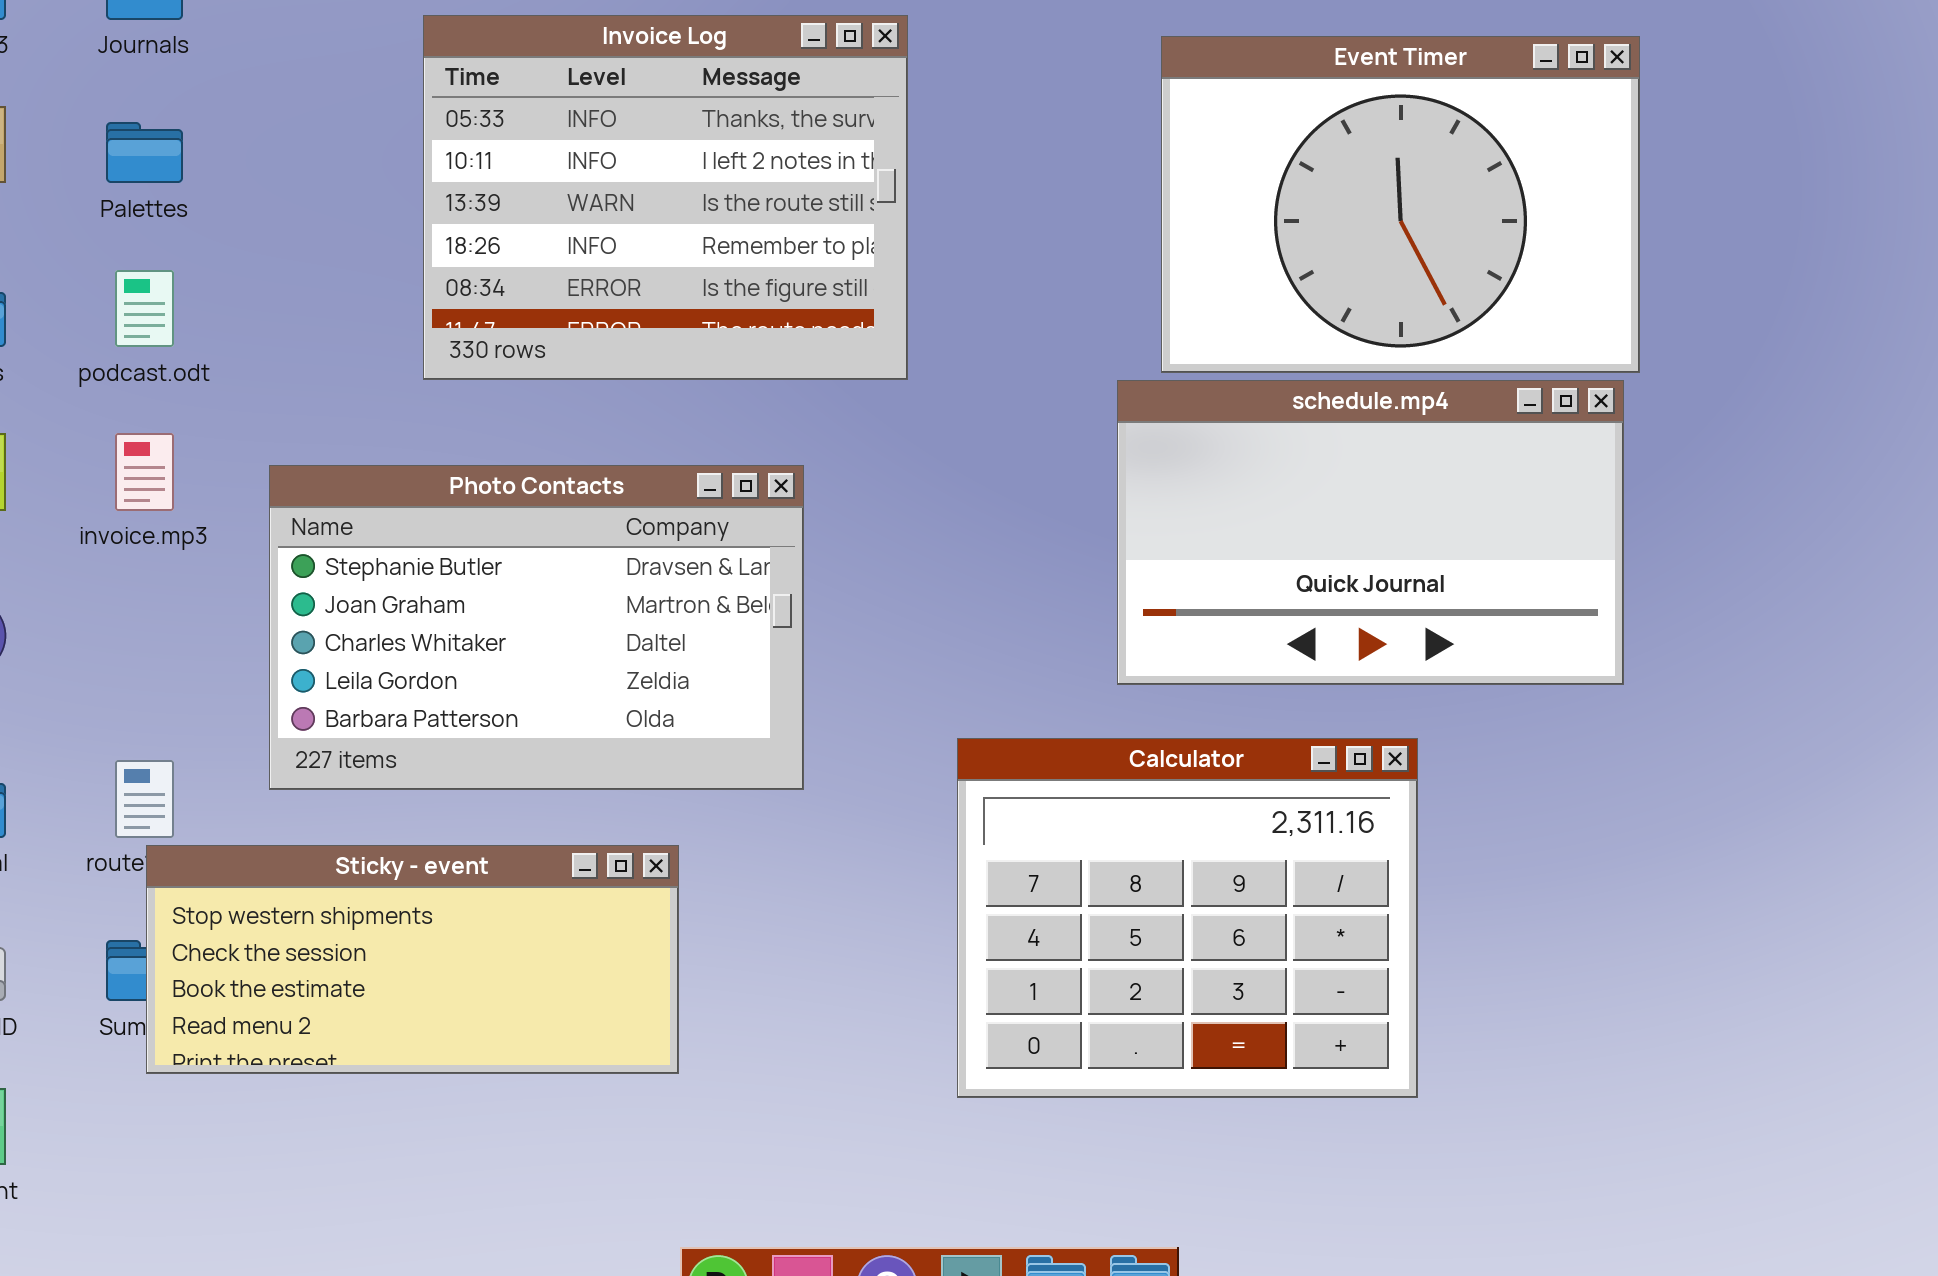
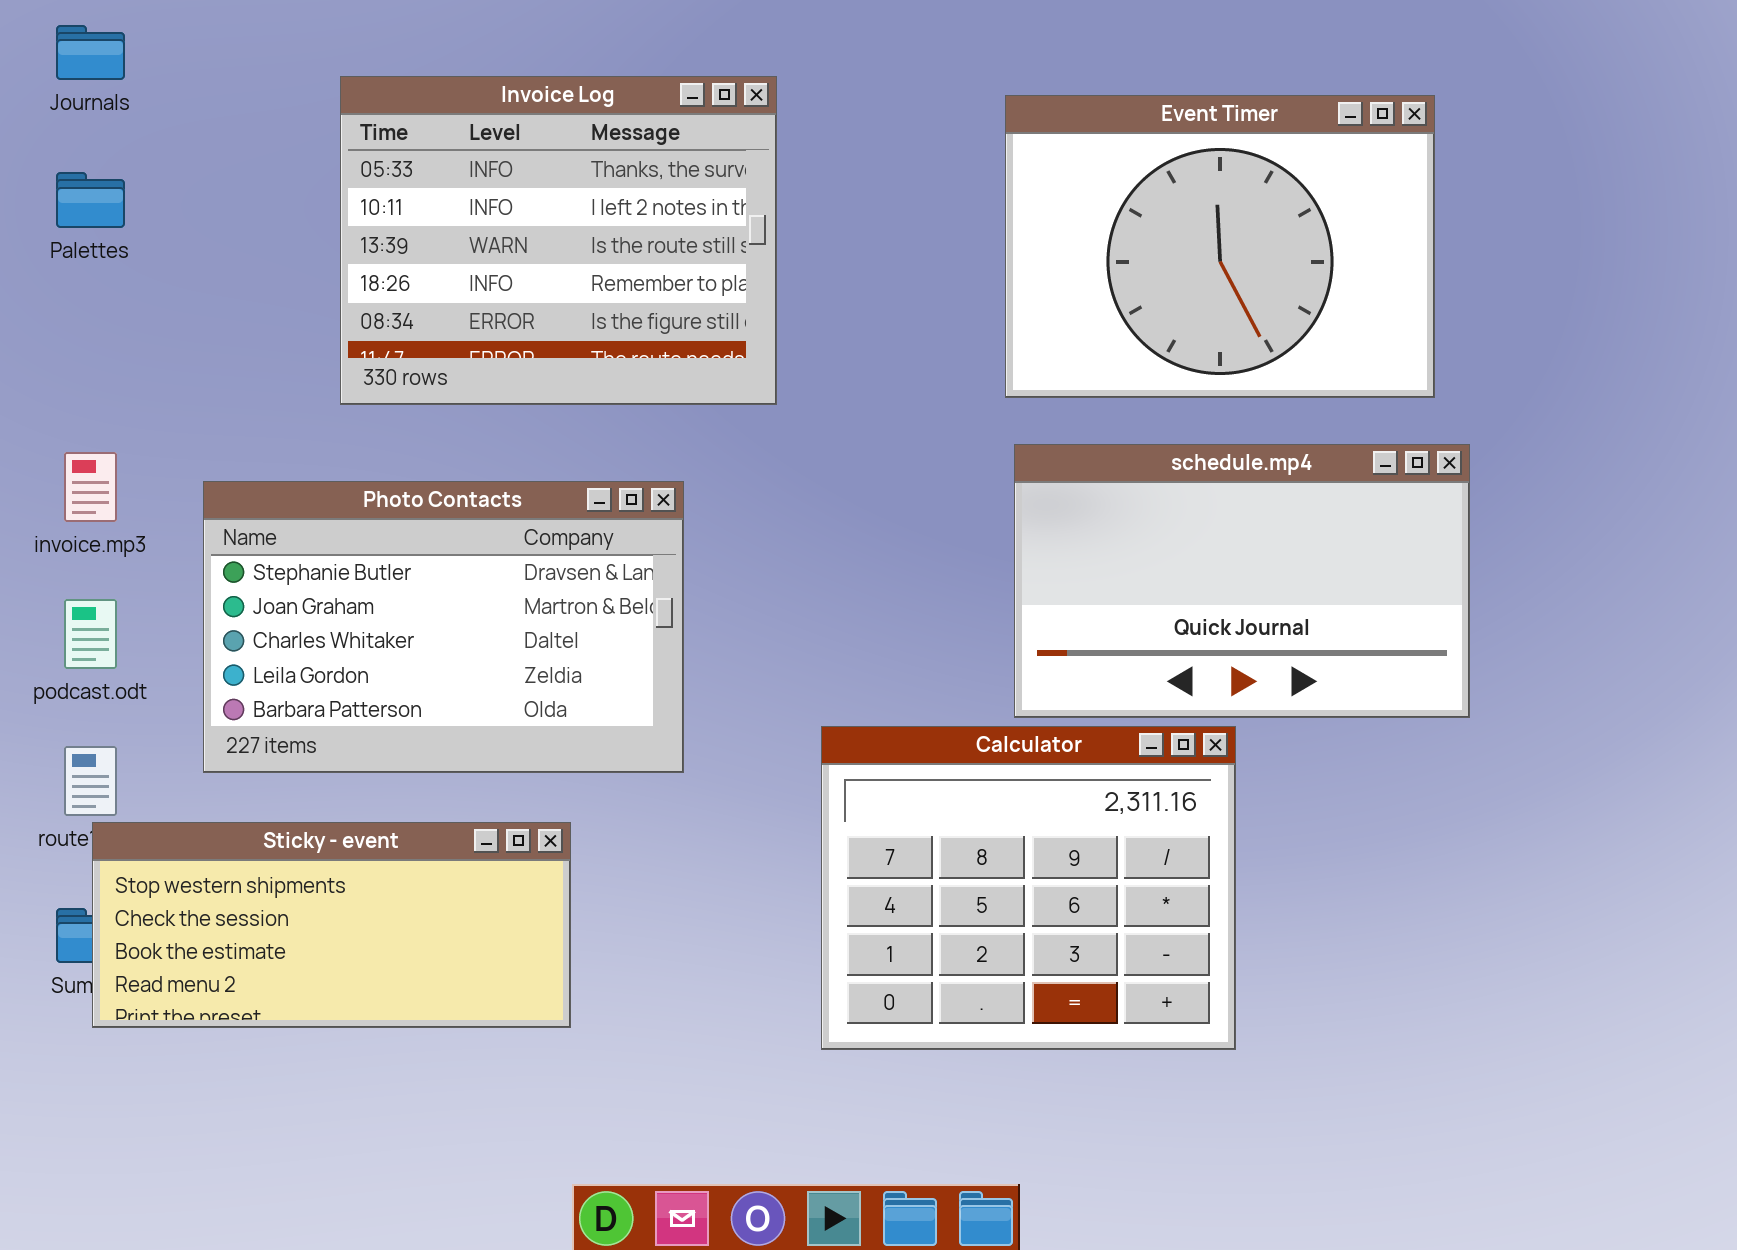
podcast.odt: [115,270,174,347] -> [64,599,117,669], moved
schedule.mp4: [1117,380,1624,685] -> [1014,444,1470,718], moved

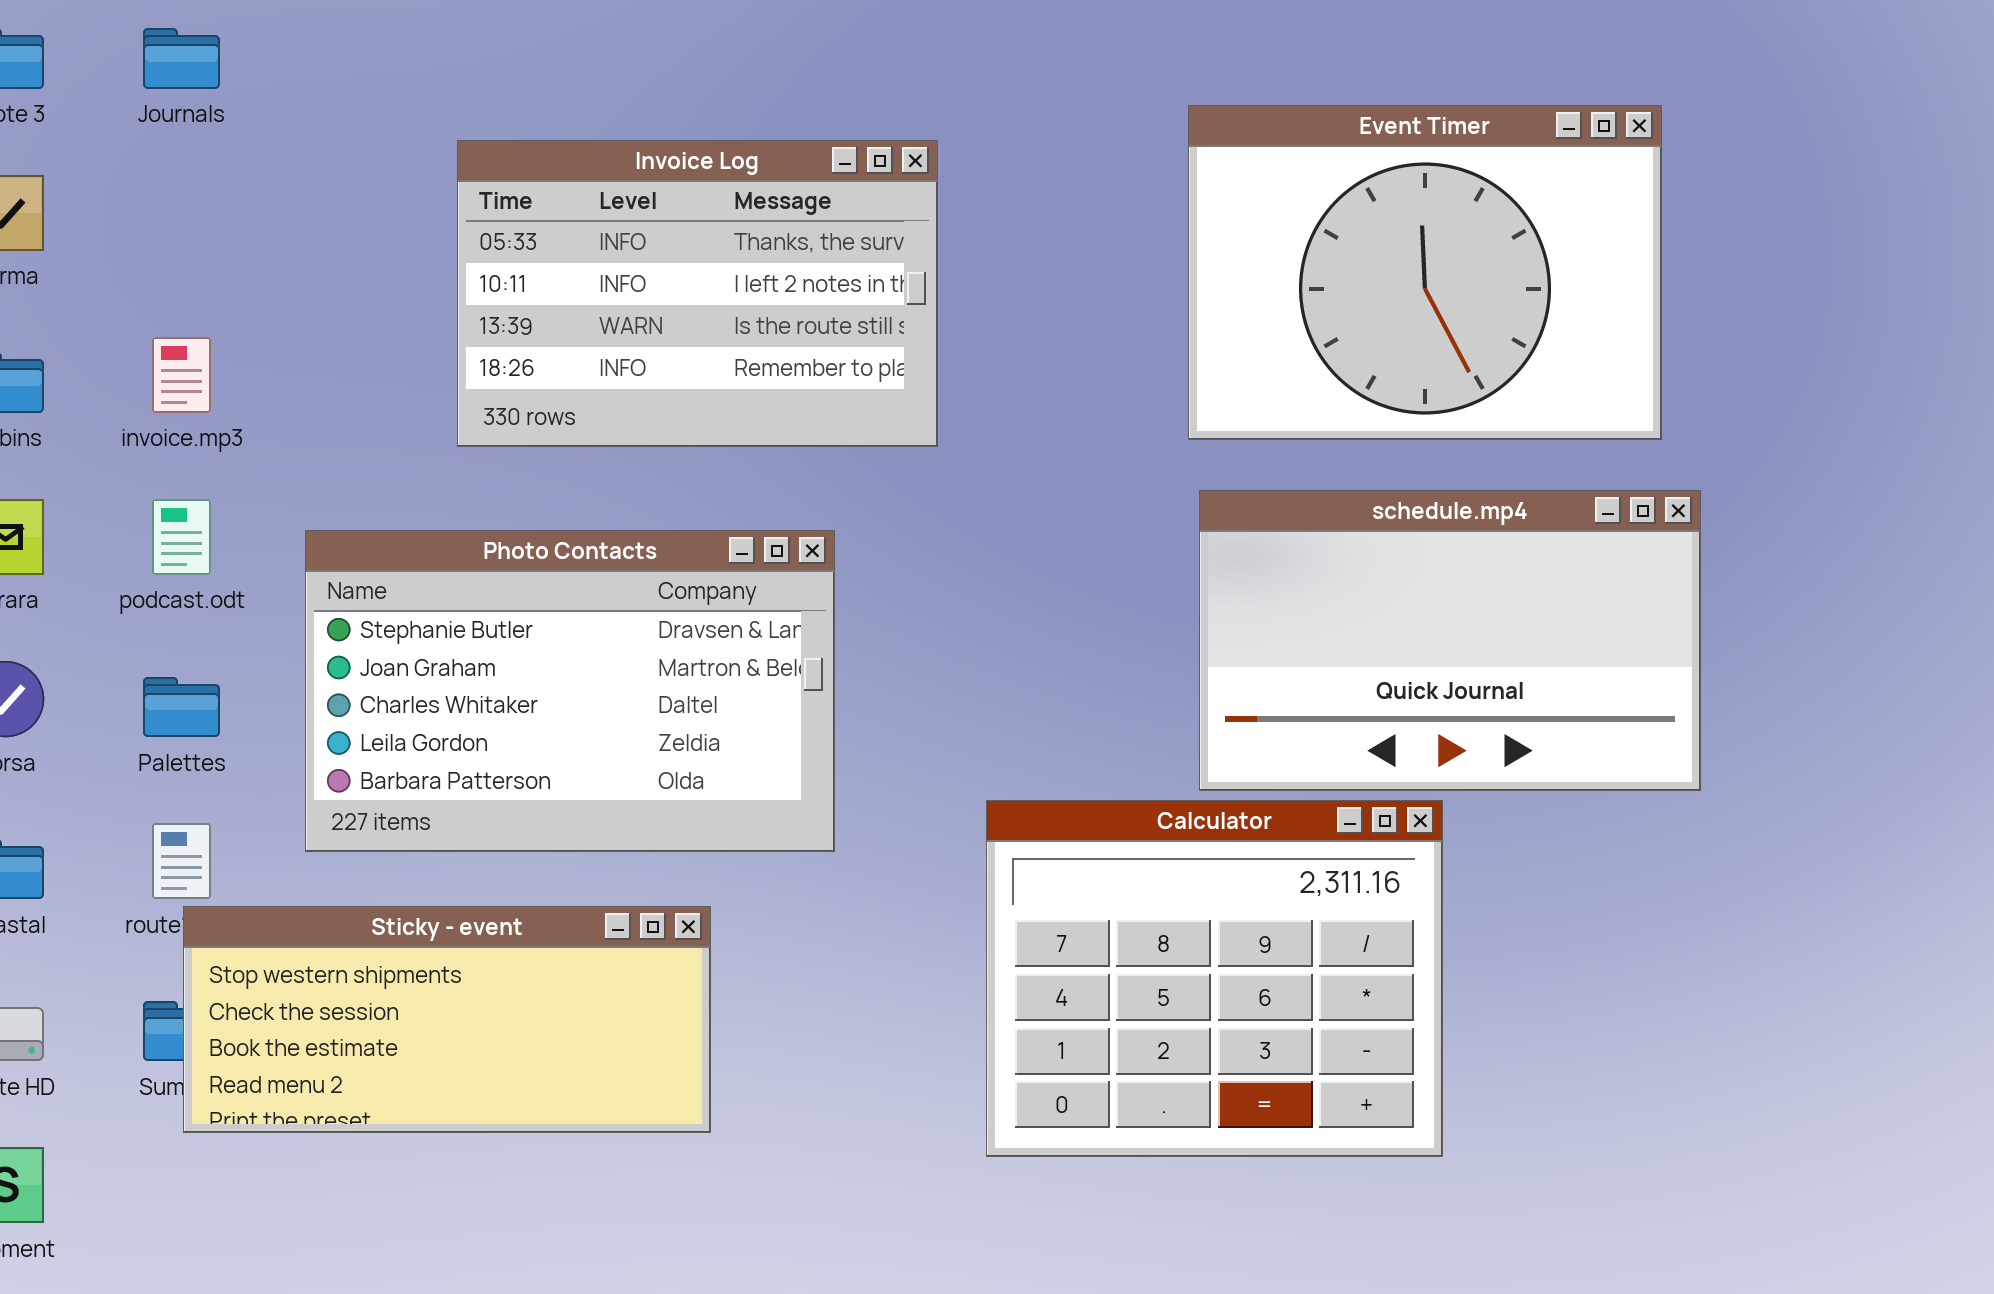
Invoice Log: [340,76,777,405] -> [457,140,938,447], resized
Palettes: [56,172,125,228] -> [143,677,220,737], moved
invoice.mp3: [64,452,117,522] -> [152,337,211,413], moved
podcast.odt: [64,599,117,669] -> [152,499,211,575], moved

